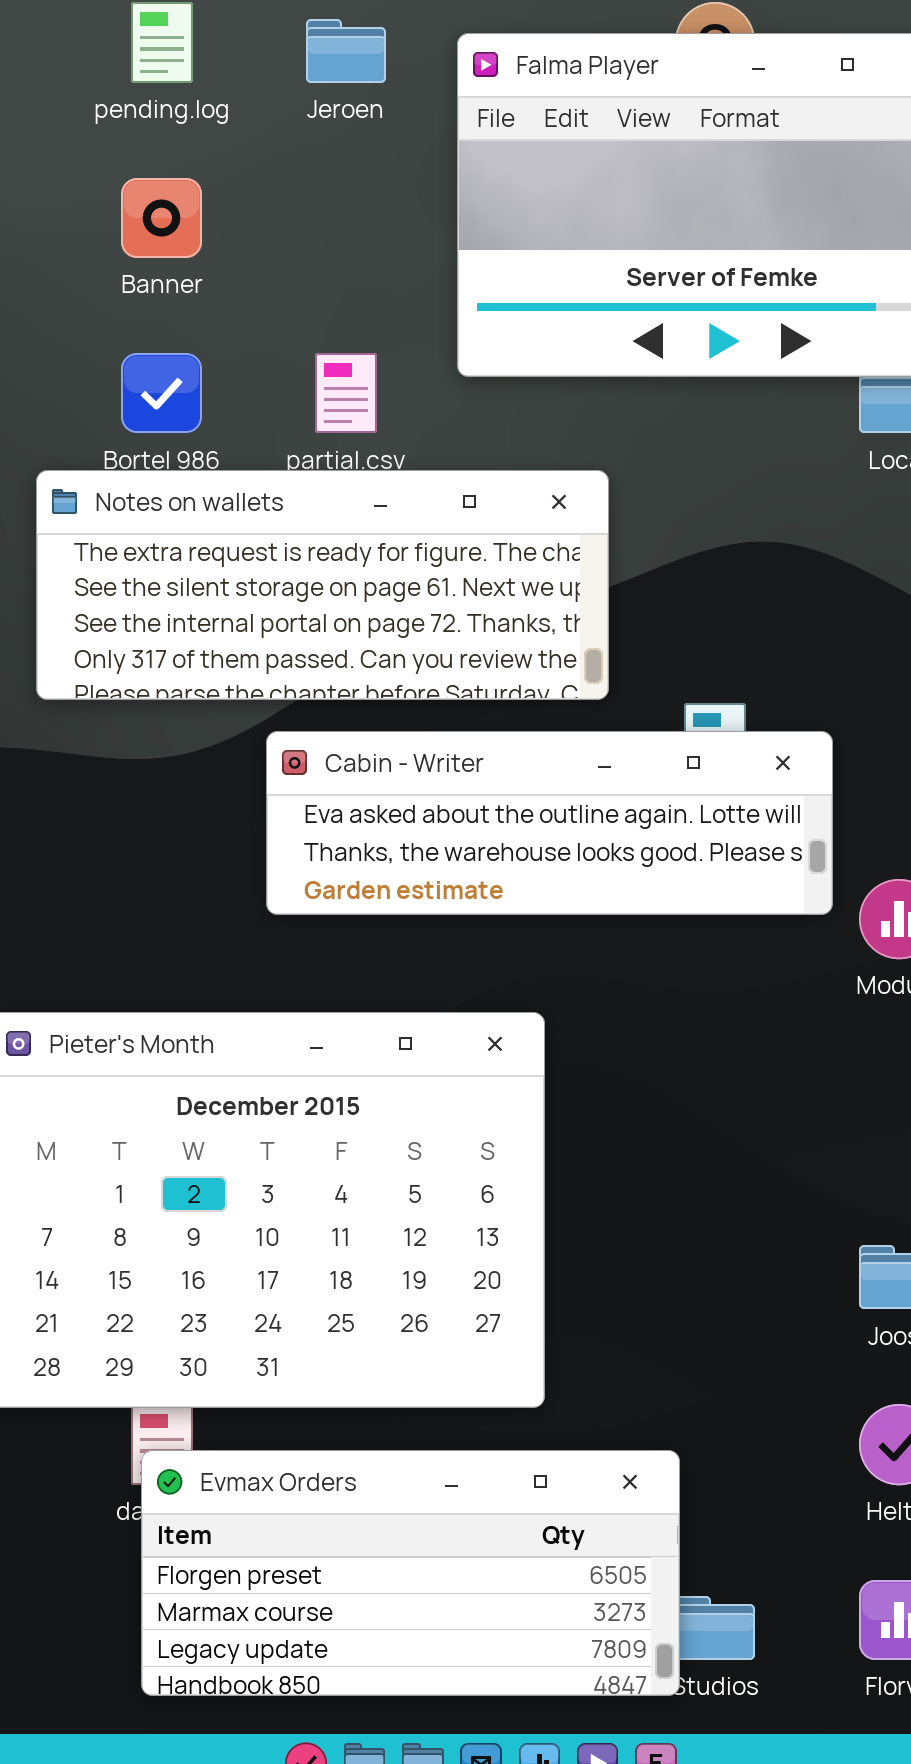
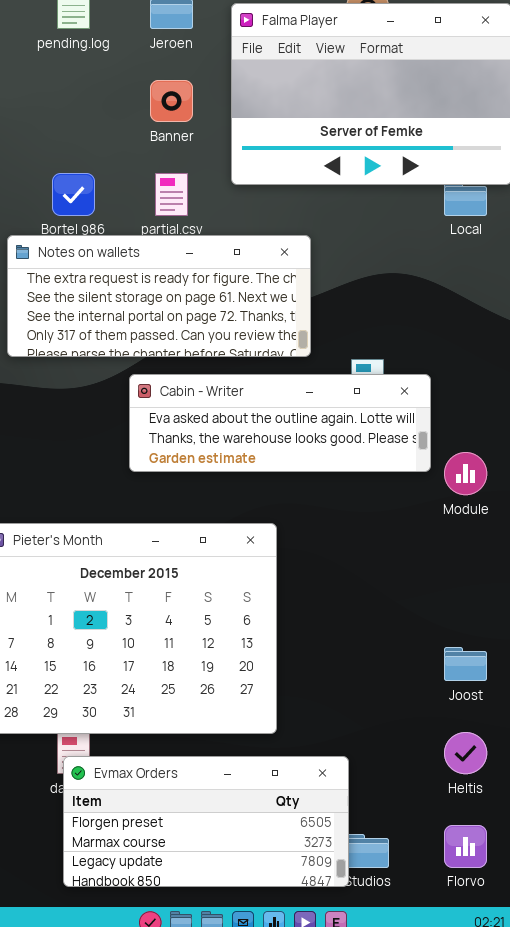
Banner: [121,178,202,258] -> [150,80,193,122], moved

